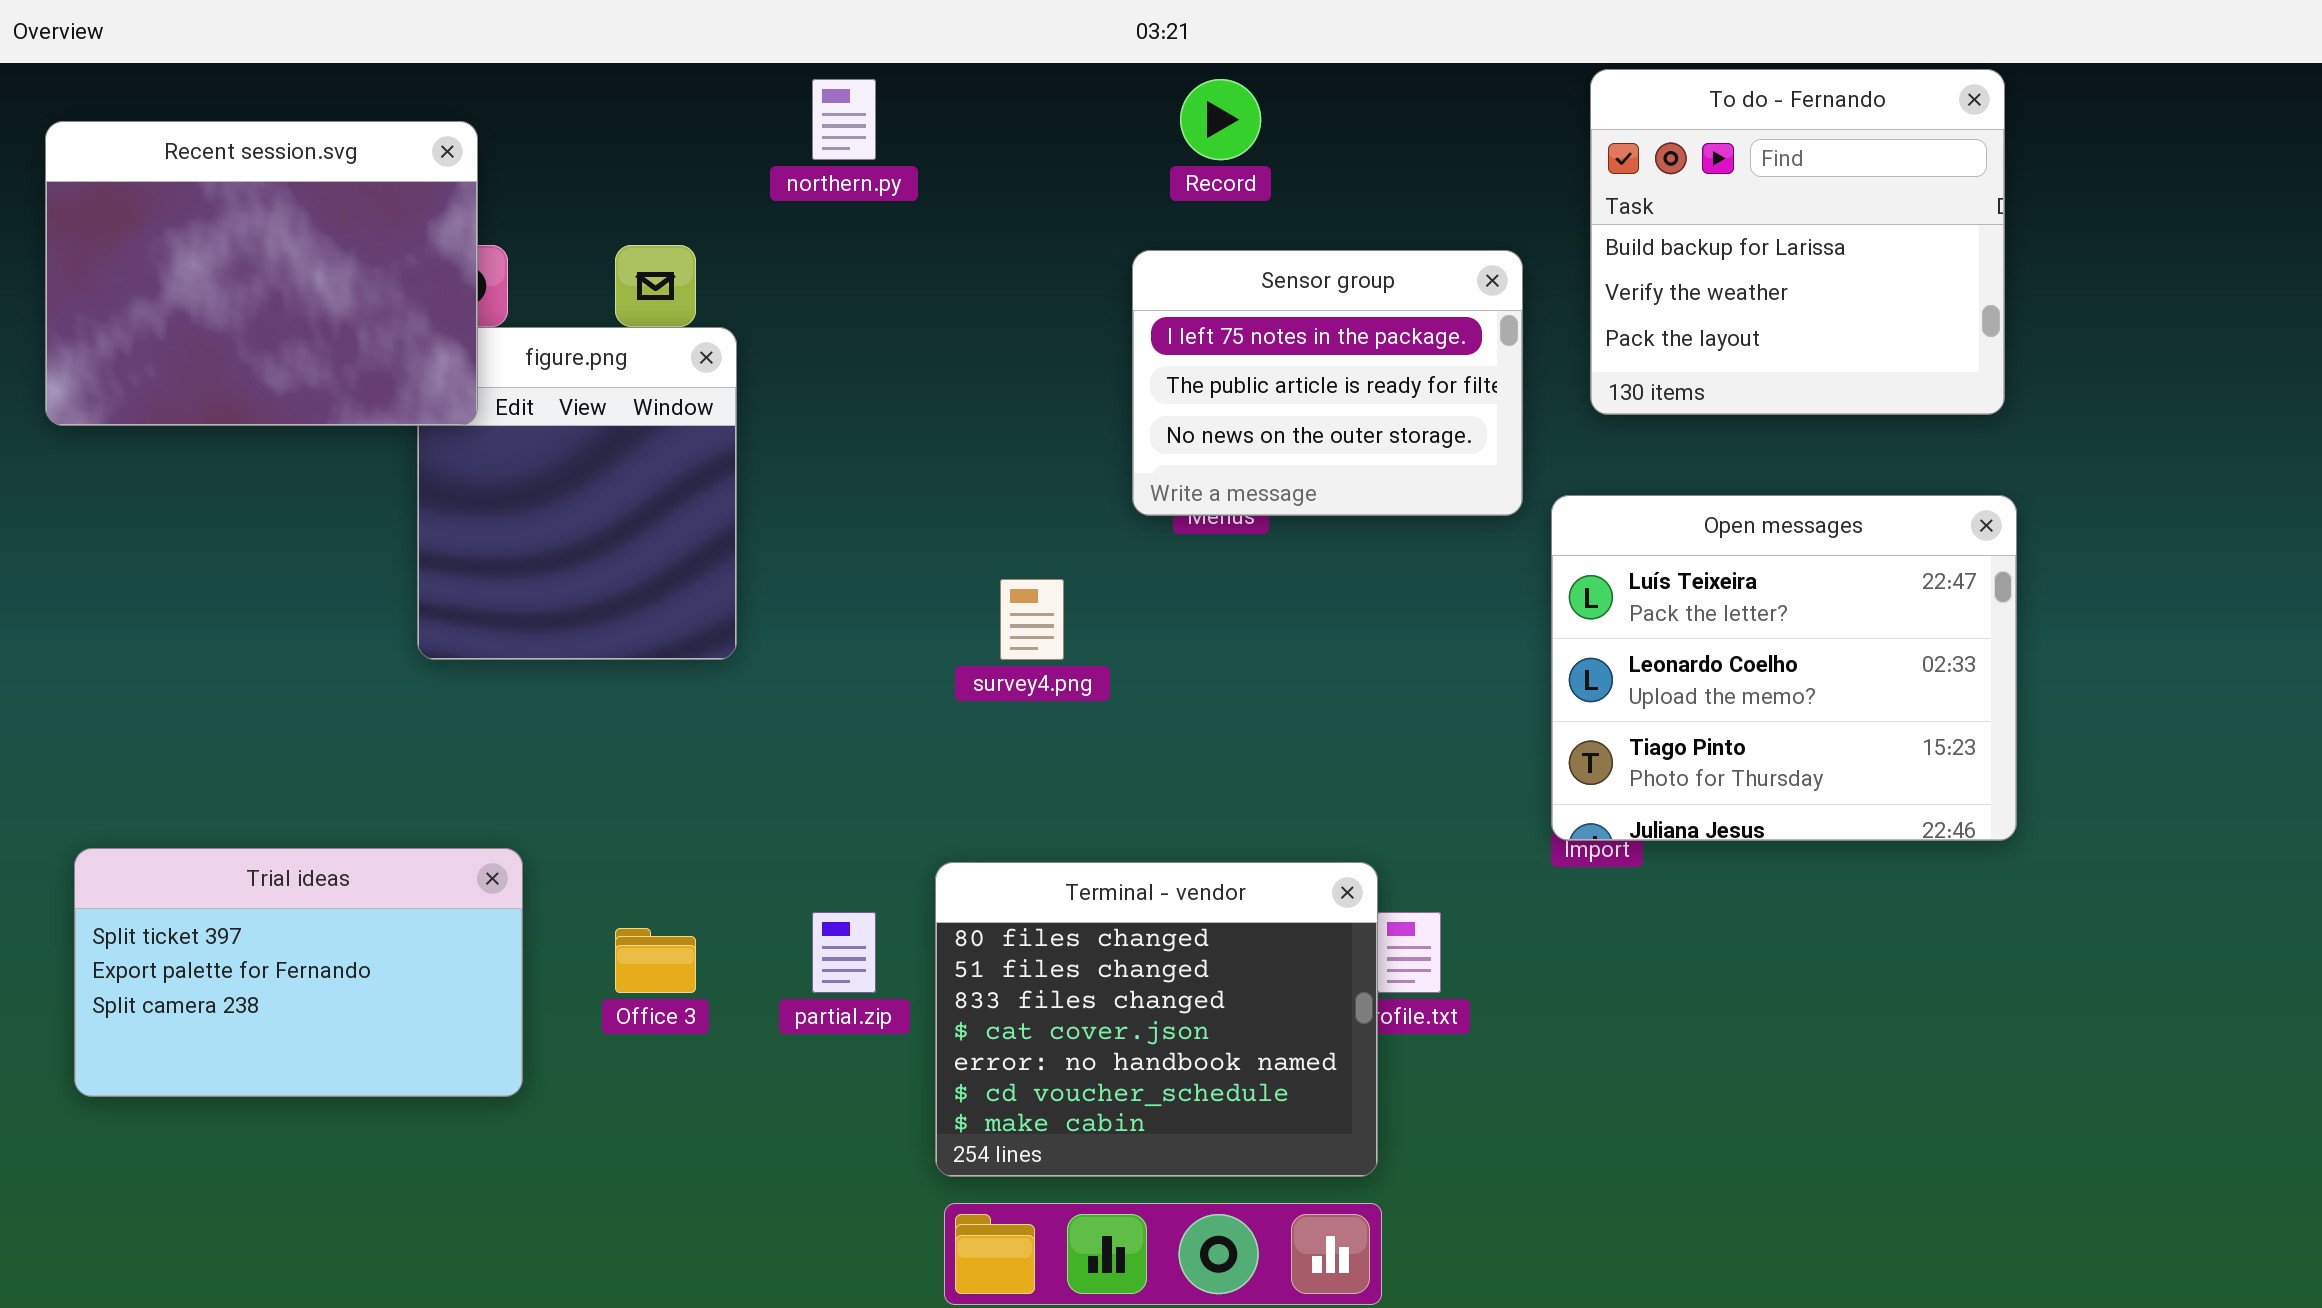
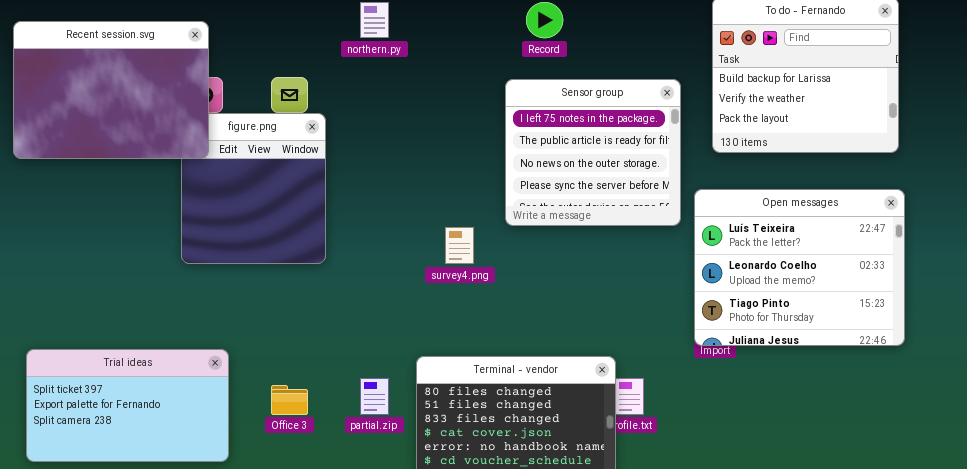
Sensor group: [1132,250,1523,516] -> [505,79,681,226], resized

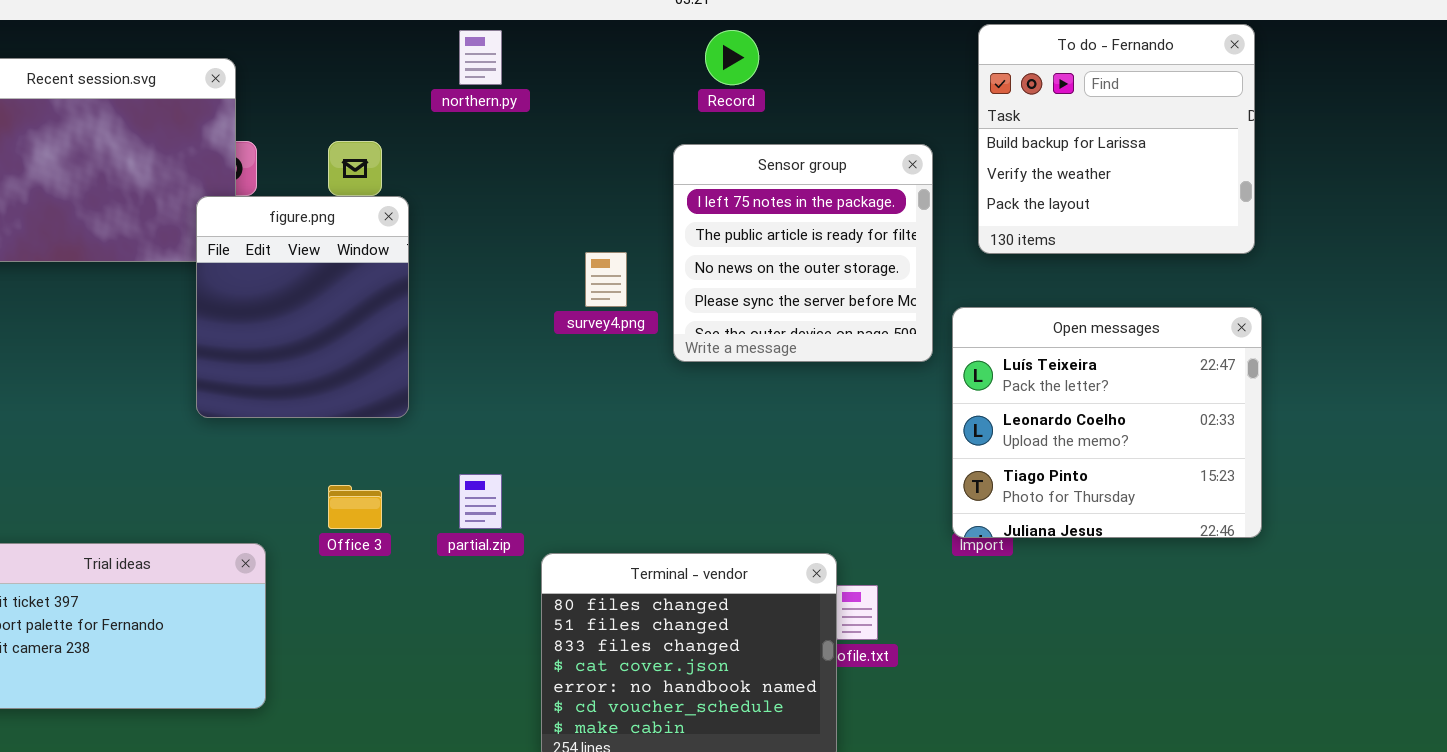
figure.png: [181,113,326,264] -> [196,196,409,418], raised
survey4.png: [445,227,474,264] -> [585,252,627,307], moved
partial.zip: [360,378,389,415] -> [459,474,502,529], moved
Office 3: [271,385,308,415] -> [328,485,382,529], moved

